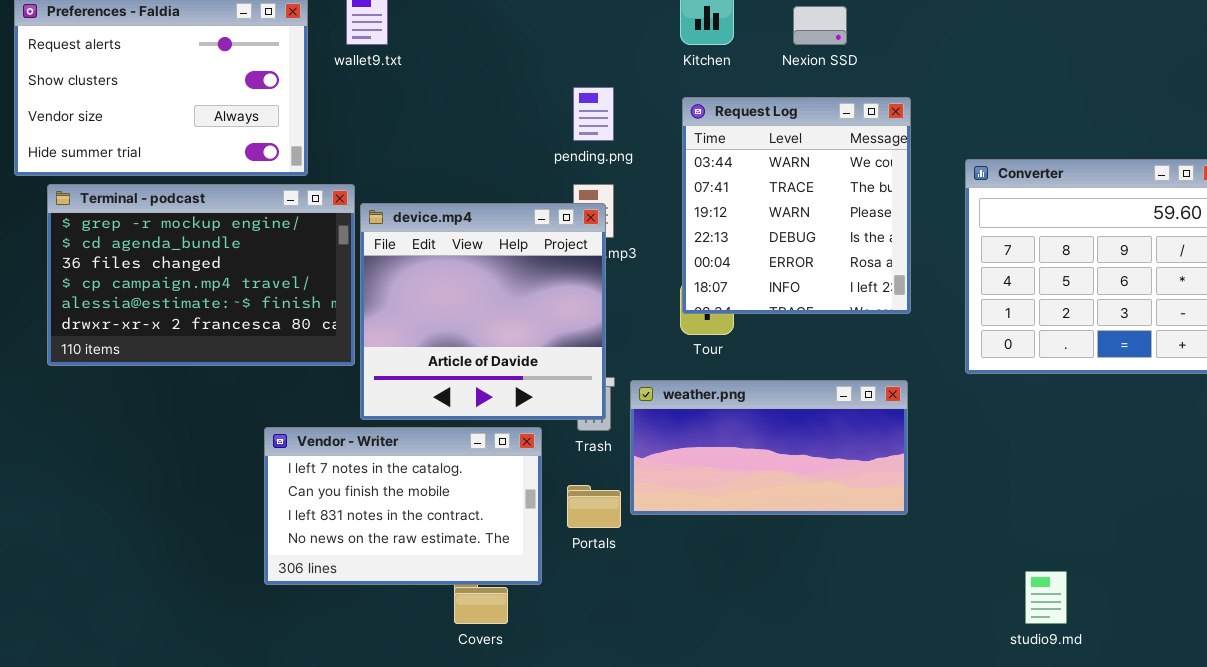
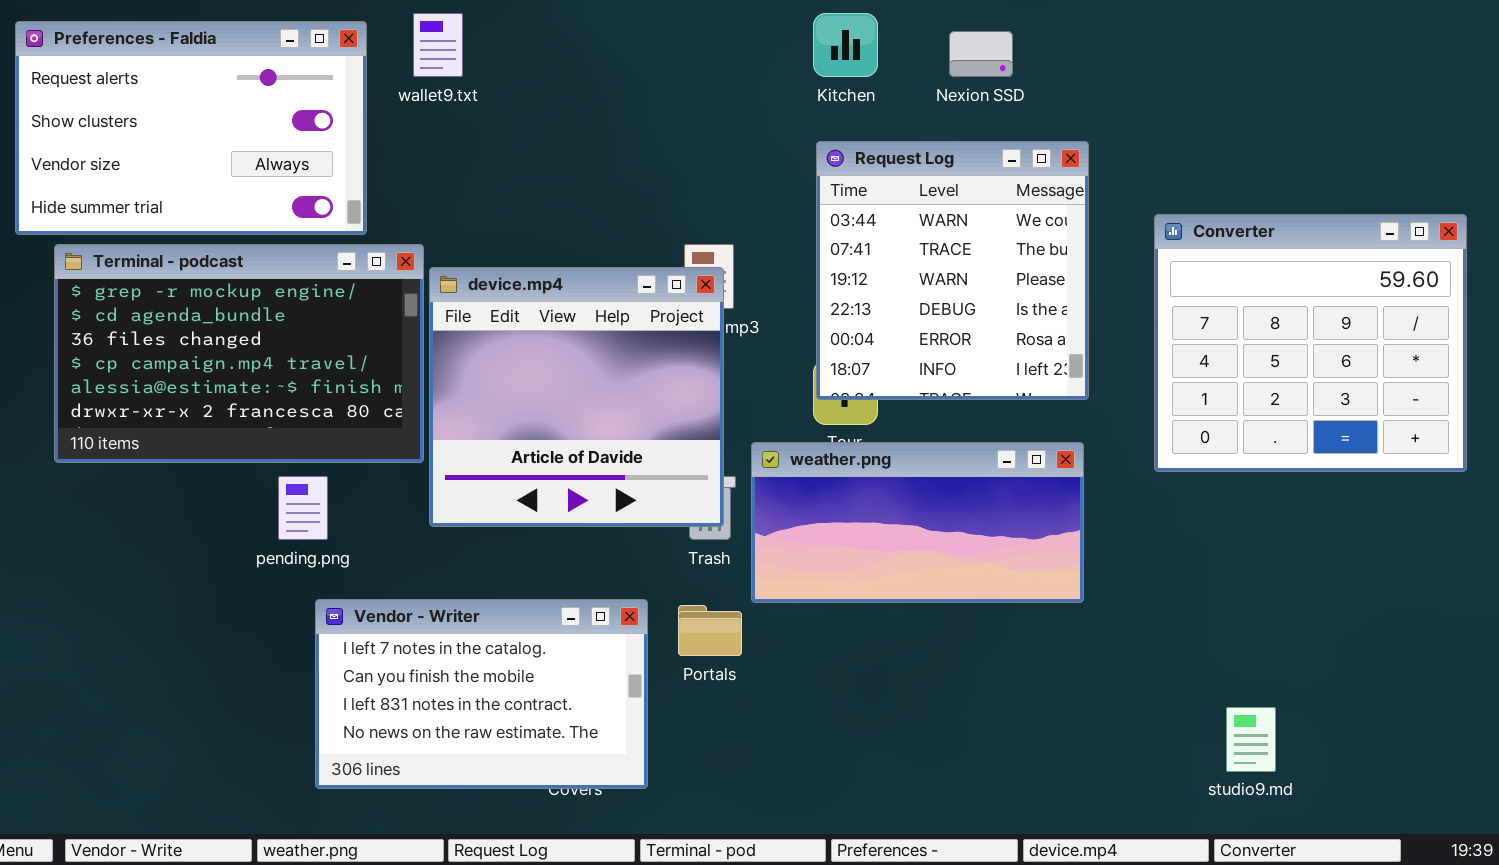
pending.png: [573,87,614,141] -> [278,476,328,540], moved
weather.png: [630,380,908,515] -> [751,442,1084,603], moved
Vendor - Writer: [264,427,542,585] -> [315,599,648,789], moved

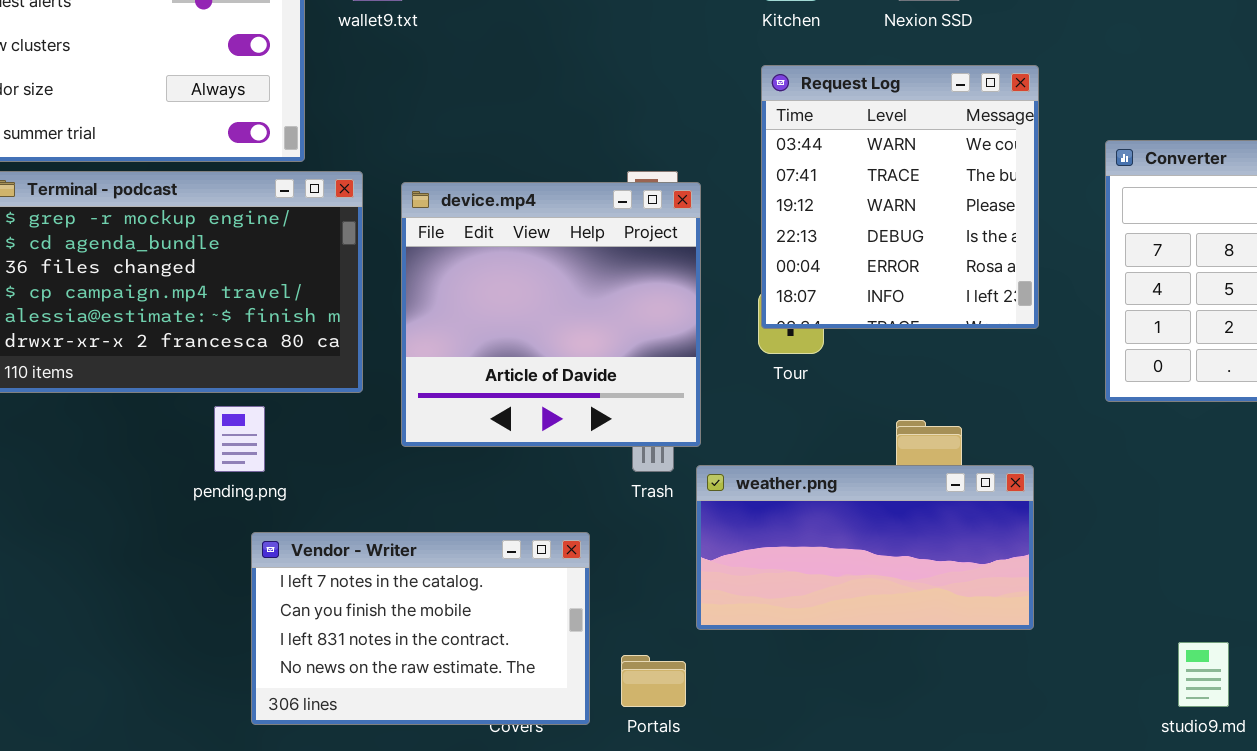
device.mp4: [429,267,724,527] -> [401,182,701,447], moved
weather.png: [751,442,1084,603] -> [696,465,1034,630], moved
Portals: [678,605,742,656] -> [621,655,686,707], moved

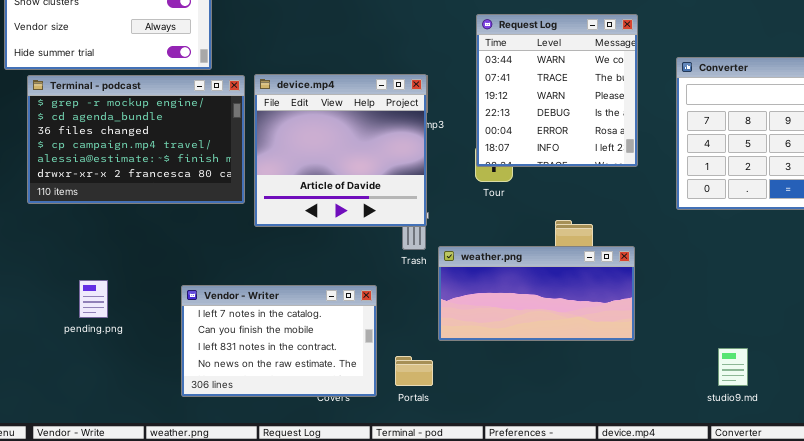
device.mp4: [401,182,701,447] -> [254,74,427,227], moved
pending.png: [214,406,265,472] -> [79,280,108,318], moved

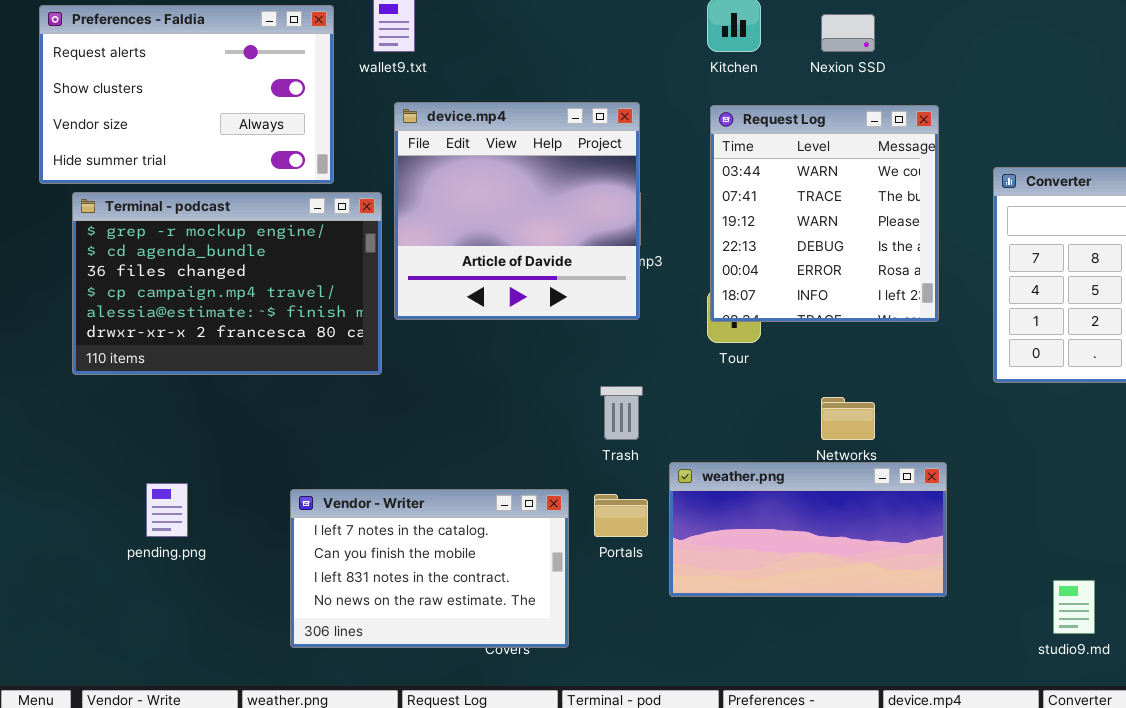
device.mp4: [254,74,427,227] -> [394,102,640,320], moved
weather.png: [438,246,635,341] -> [669,462,947,597], moved
Portals: [395,356,433,386] -> [594,494,648,537], moved

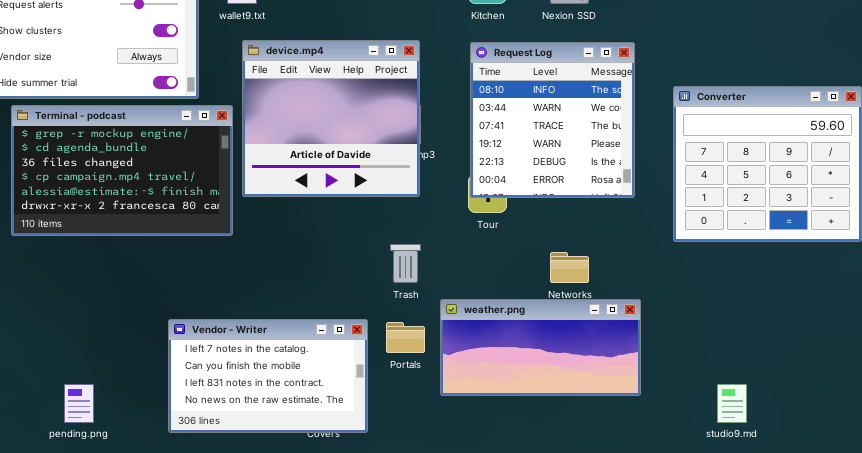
Request Log: [710,105,939,322] -> [470,42,635,198], scrolled up 1 row
pending.png: [146,483,188,537] -> [64,384,94,423], moved

